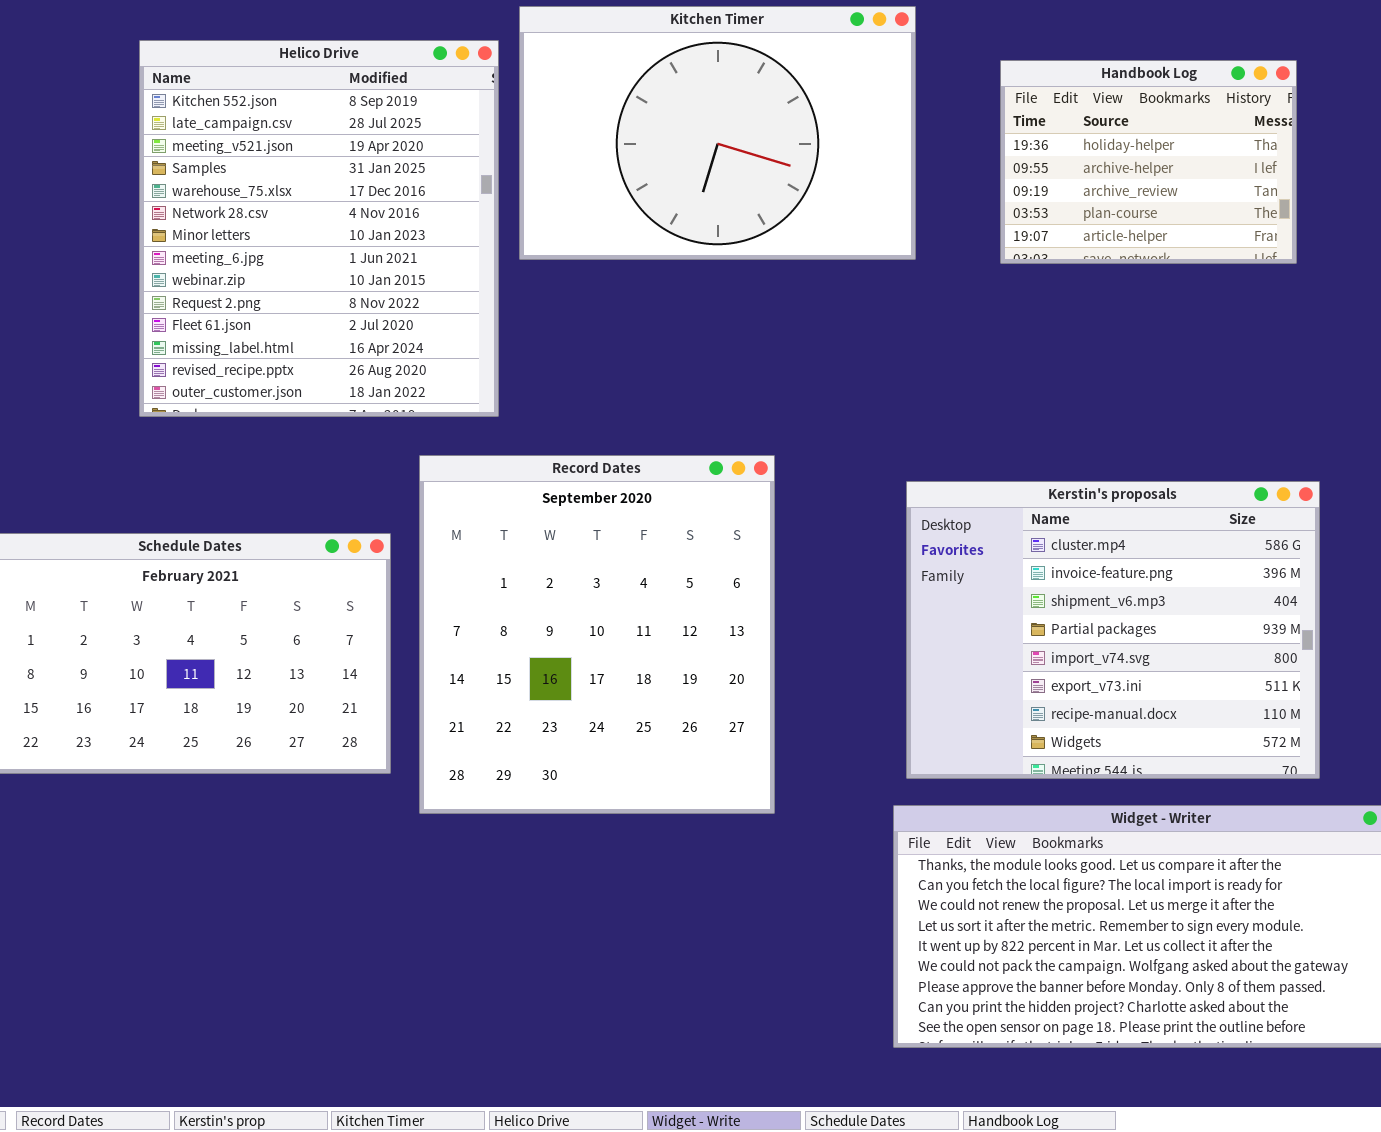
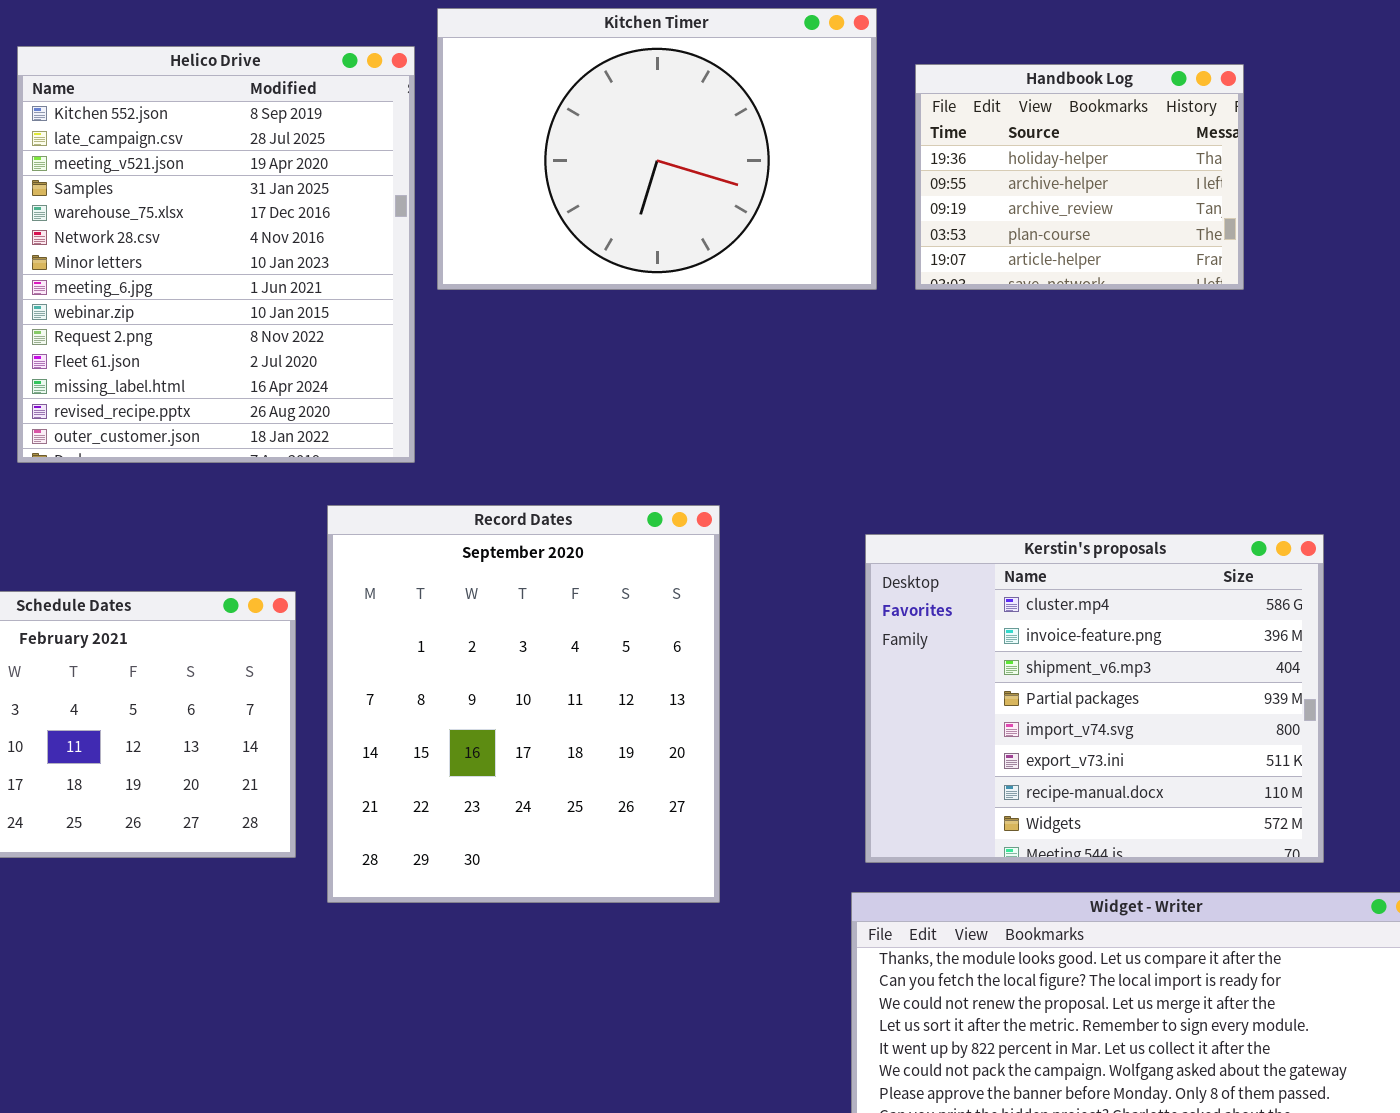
Handbook Log: [1000,60,1297,264] -> [915,64,1244,290], moved

